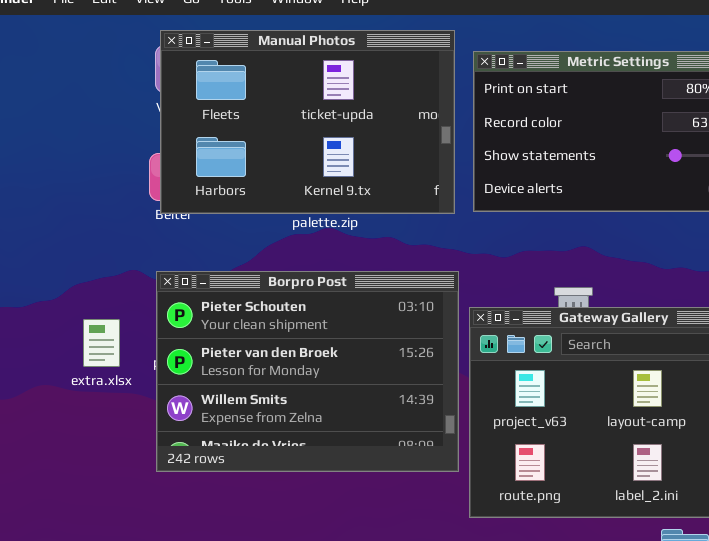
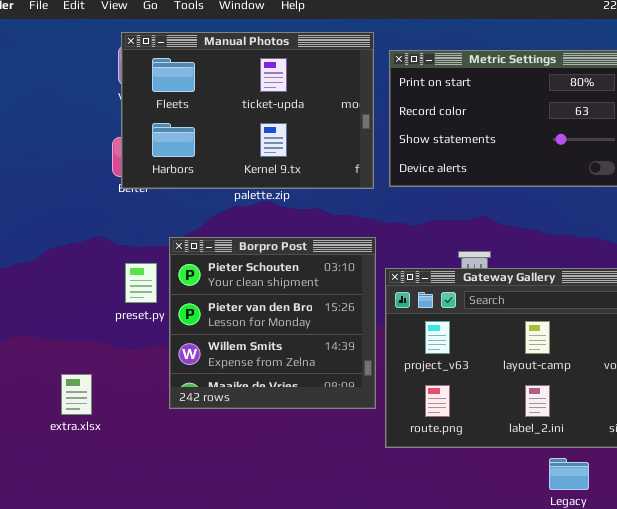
Borpro Post: [156,271,459,472] -> [169,237,376,409], resized
extra.xlsx: [83,319,120,367] -> [61,374,92,415], moved

